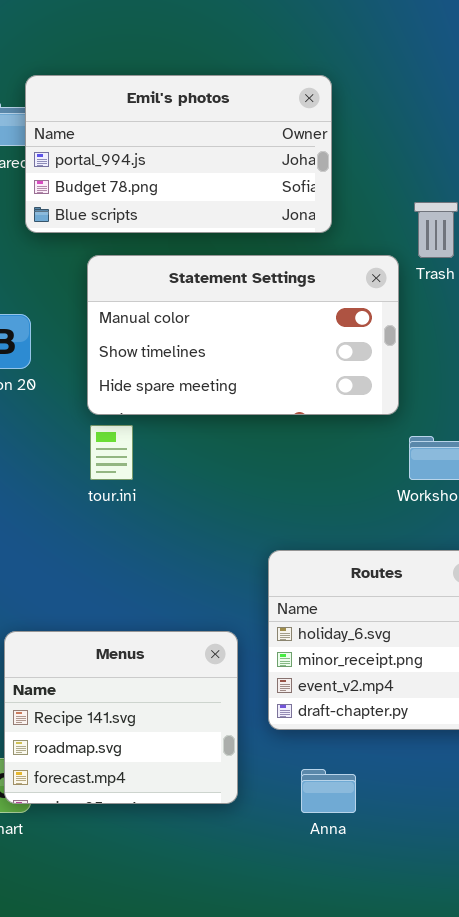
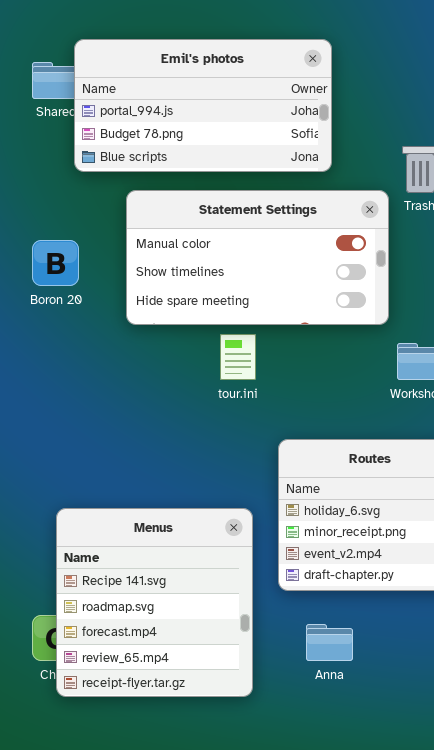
tour.ini: [90,425,133,480] -> [220,334,256,380], moved
Menus: [4,631,238,804] -> [56,508,253,697], resized

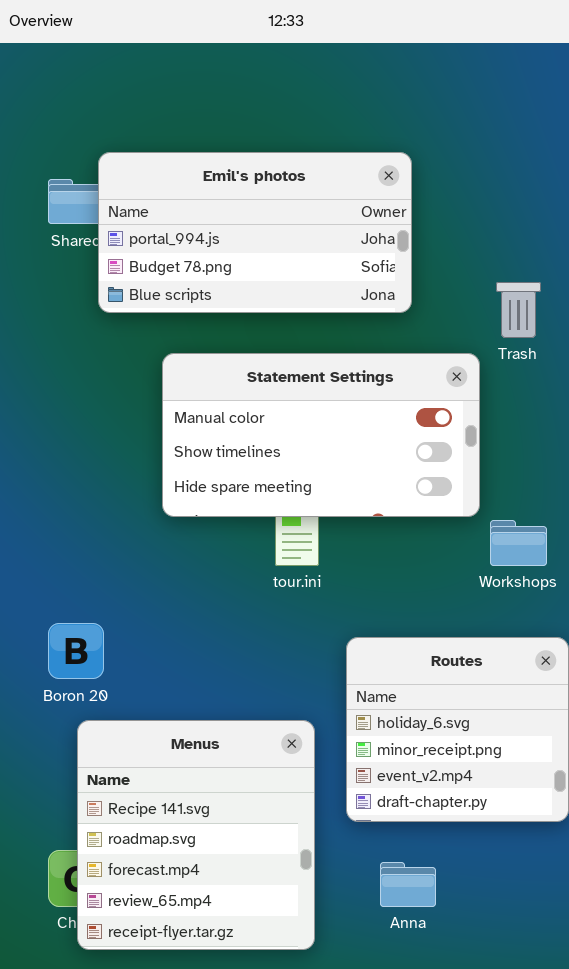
Statement Settings: [126,190,389,325] -> [162,353,480,517], moved
Boron 20: [32,240,79,286] -> [48,623,104,679], moved

